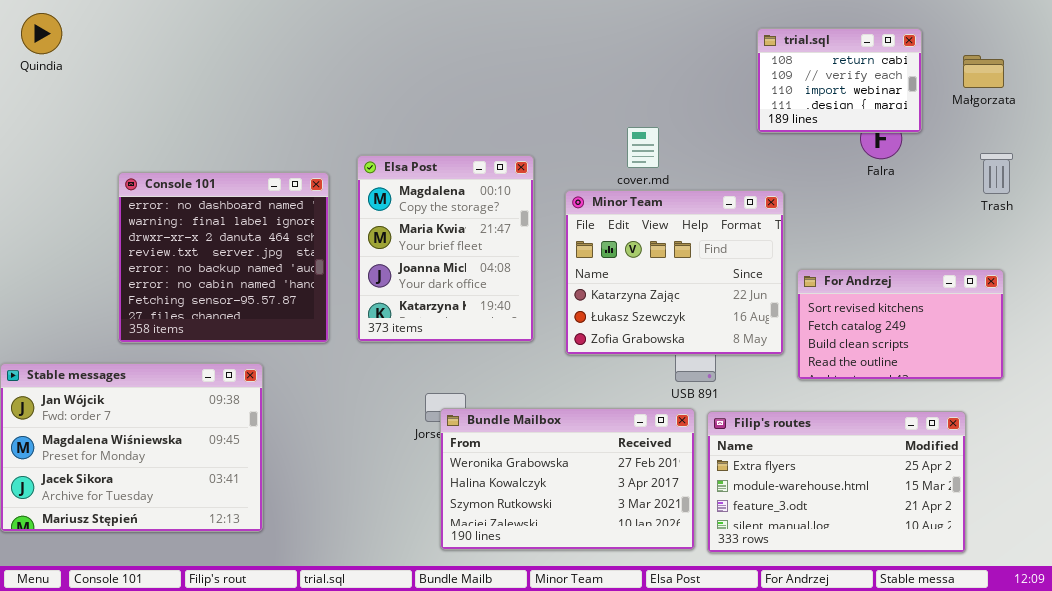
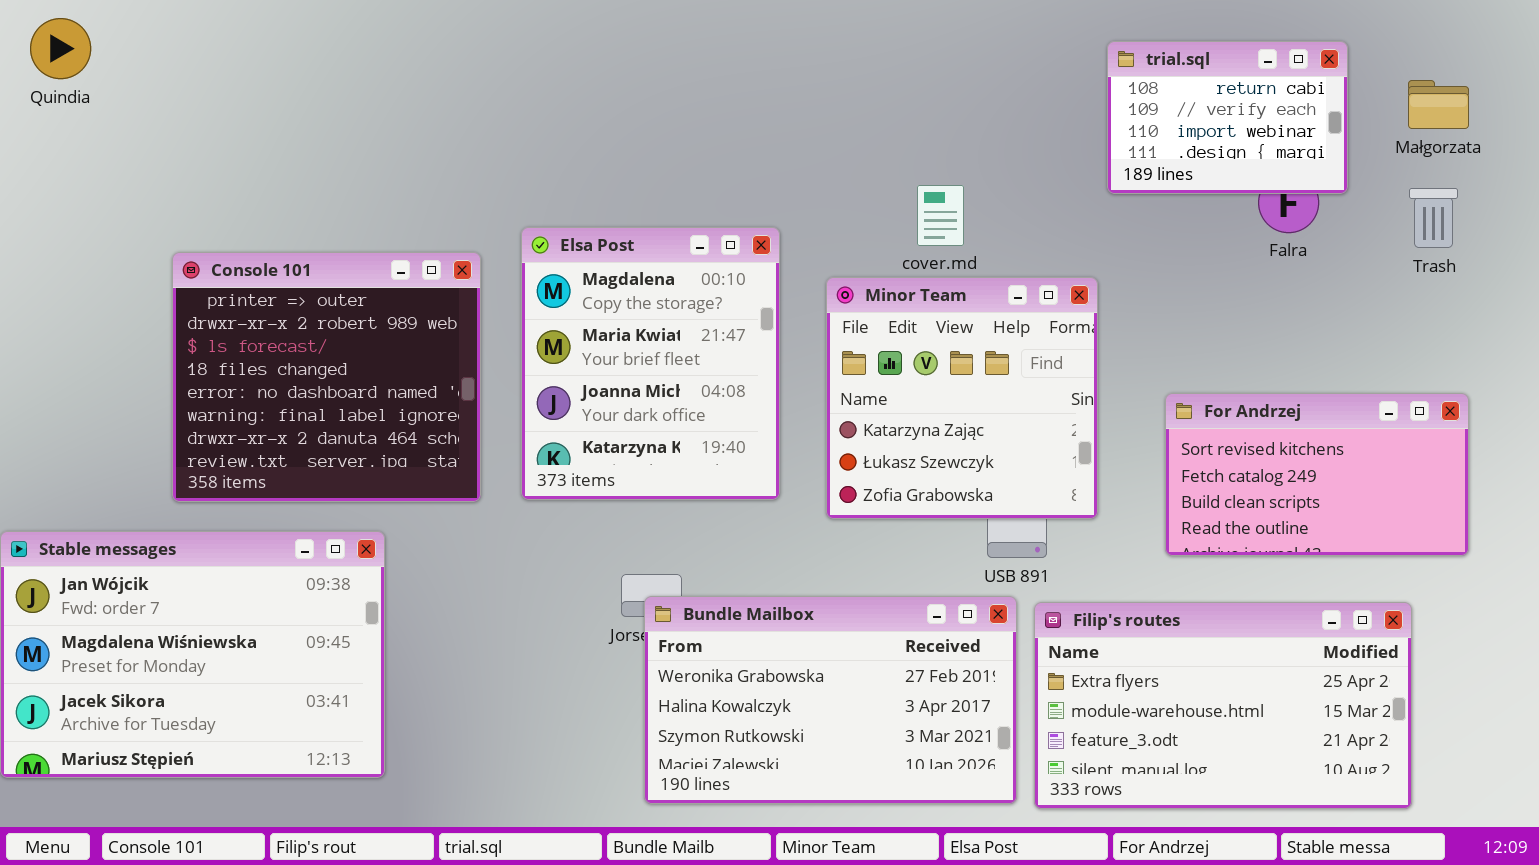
Trash: [980,153,1013,194] -> [1409,188,1458,248], moved
Console 101: [118,172,329,343] -> [172,252,481,502], scrolled up 4 rows
Minor Team: [565,190,784,355] -> [826,277,1098,519], resized

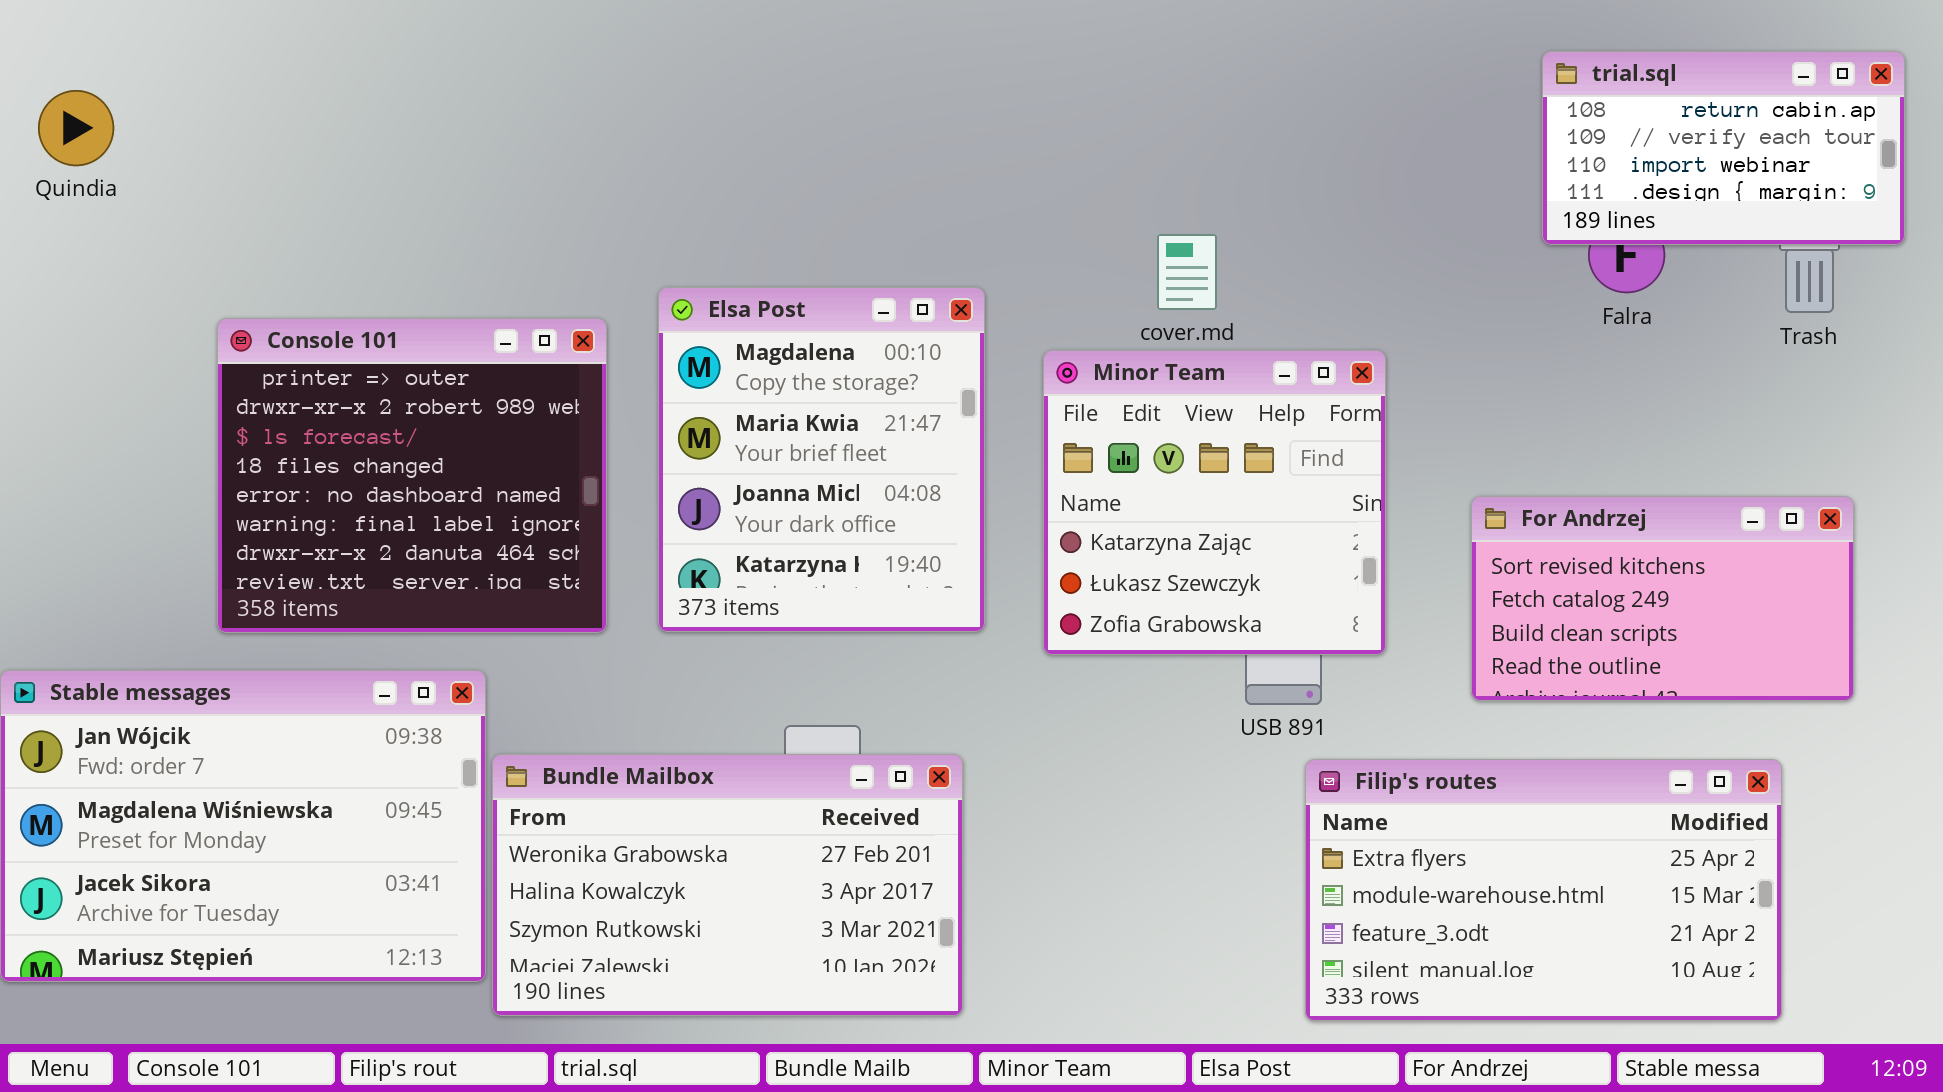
Quindia: [30,18,91,79] -> [38,90,114,166], moved
trial.sql: [1107,41,1348,194] -> [1542,51,1905,245], moved, resized
Bundle Mailbox: [644,596,1017,804] -> [492,754,963,1016], moved

